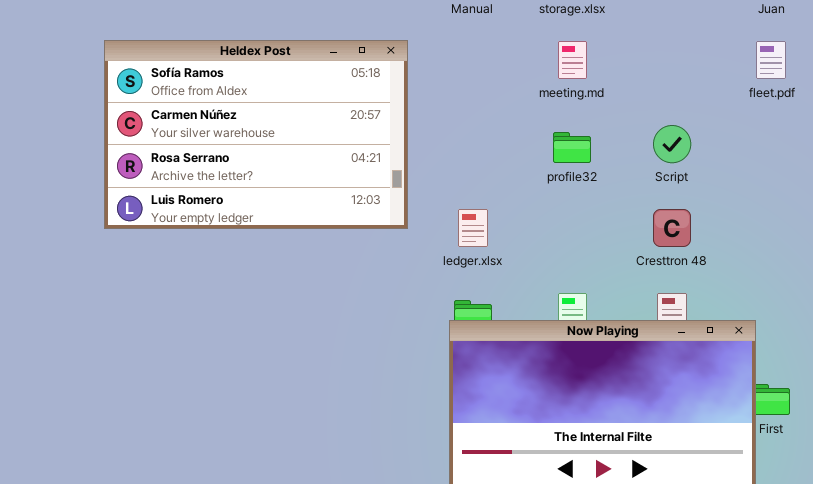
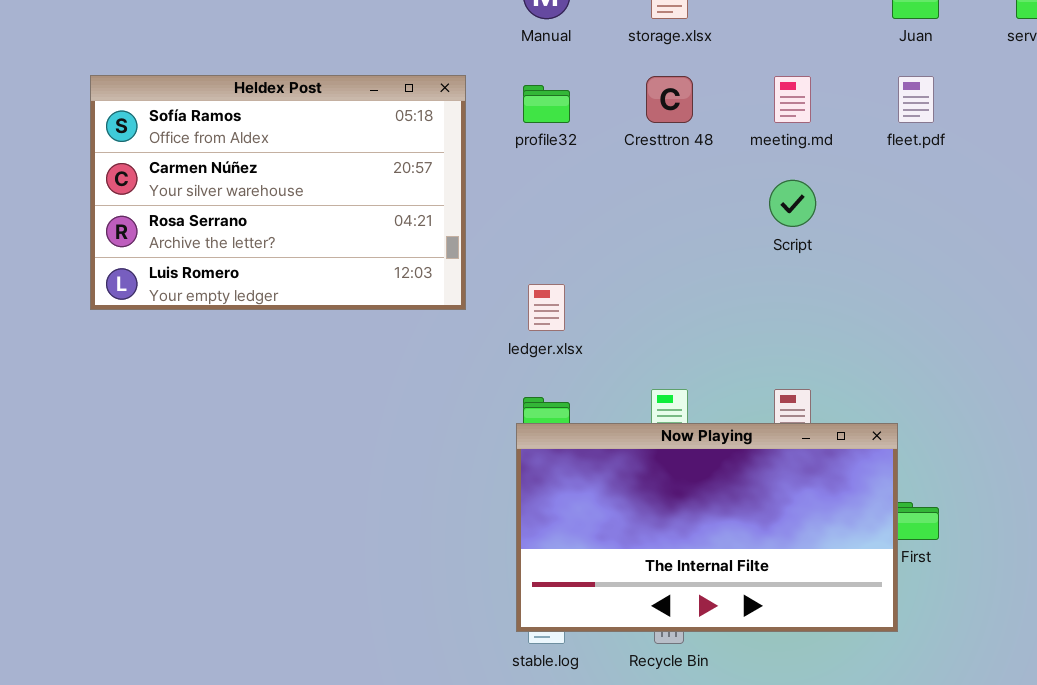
meeting.md: [558,41,587,79] -> [774,76,811,123], moved
profile32: [553,132,591,163] -> [523,85,570,123], moved
Cresttron 48: [653,209,691,247] -> [646,76,693,123], moved

